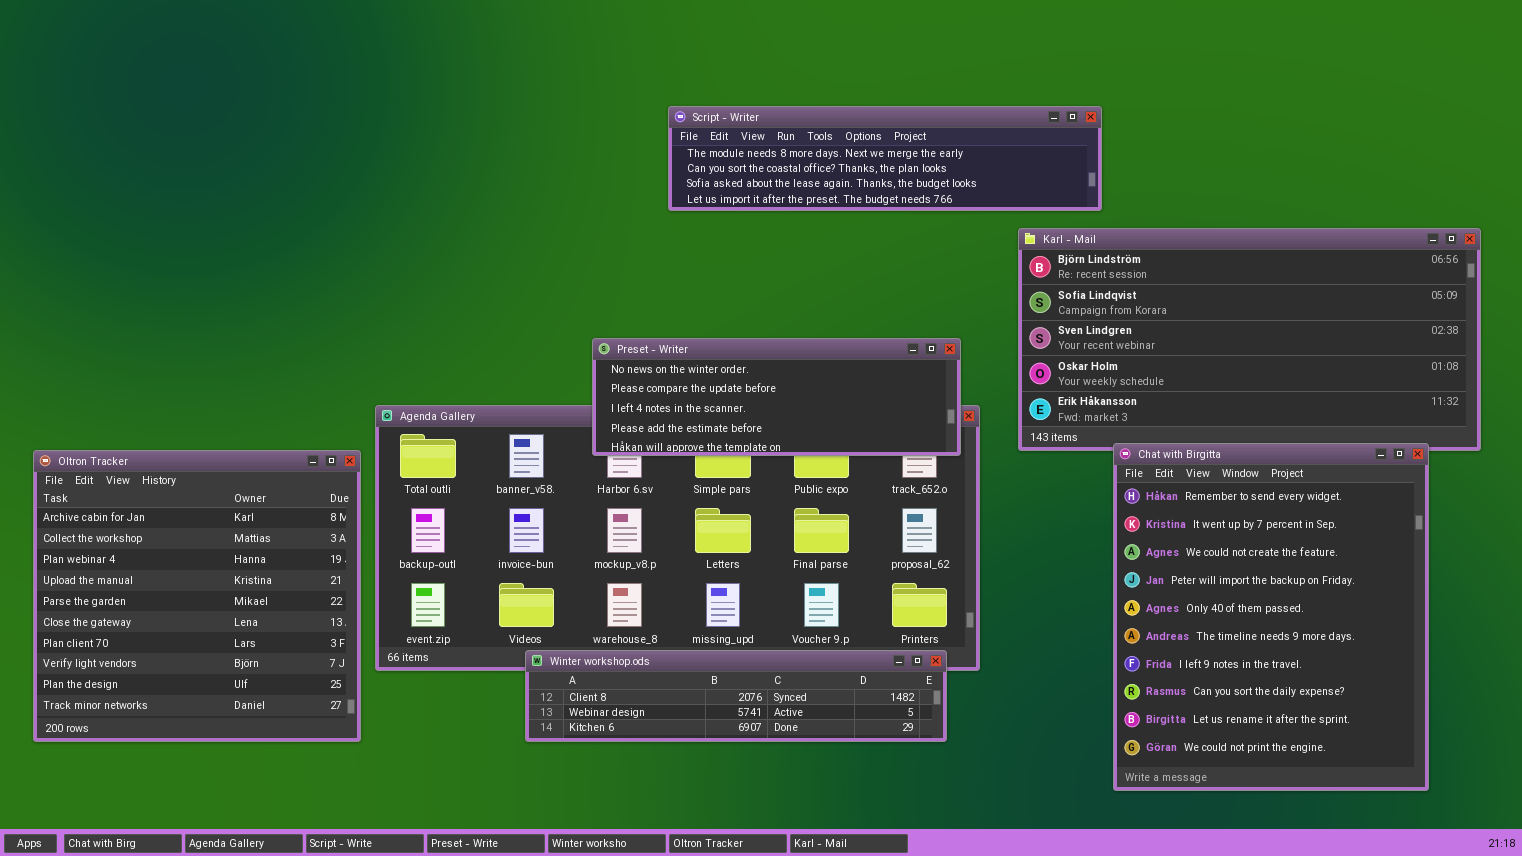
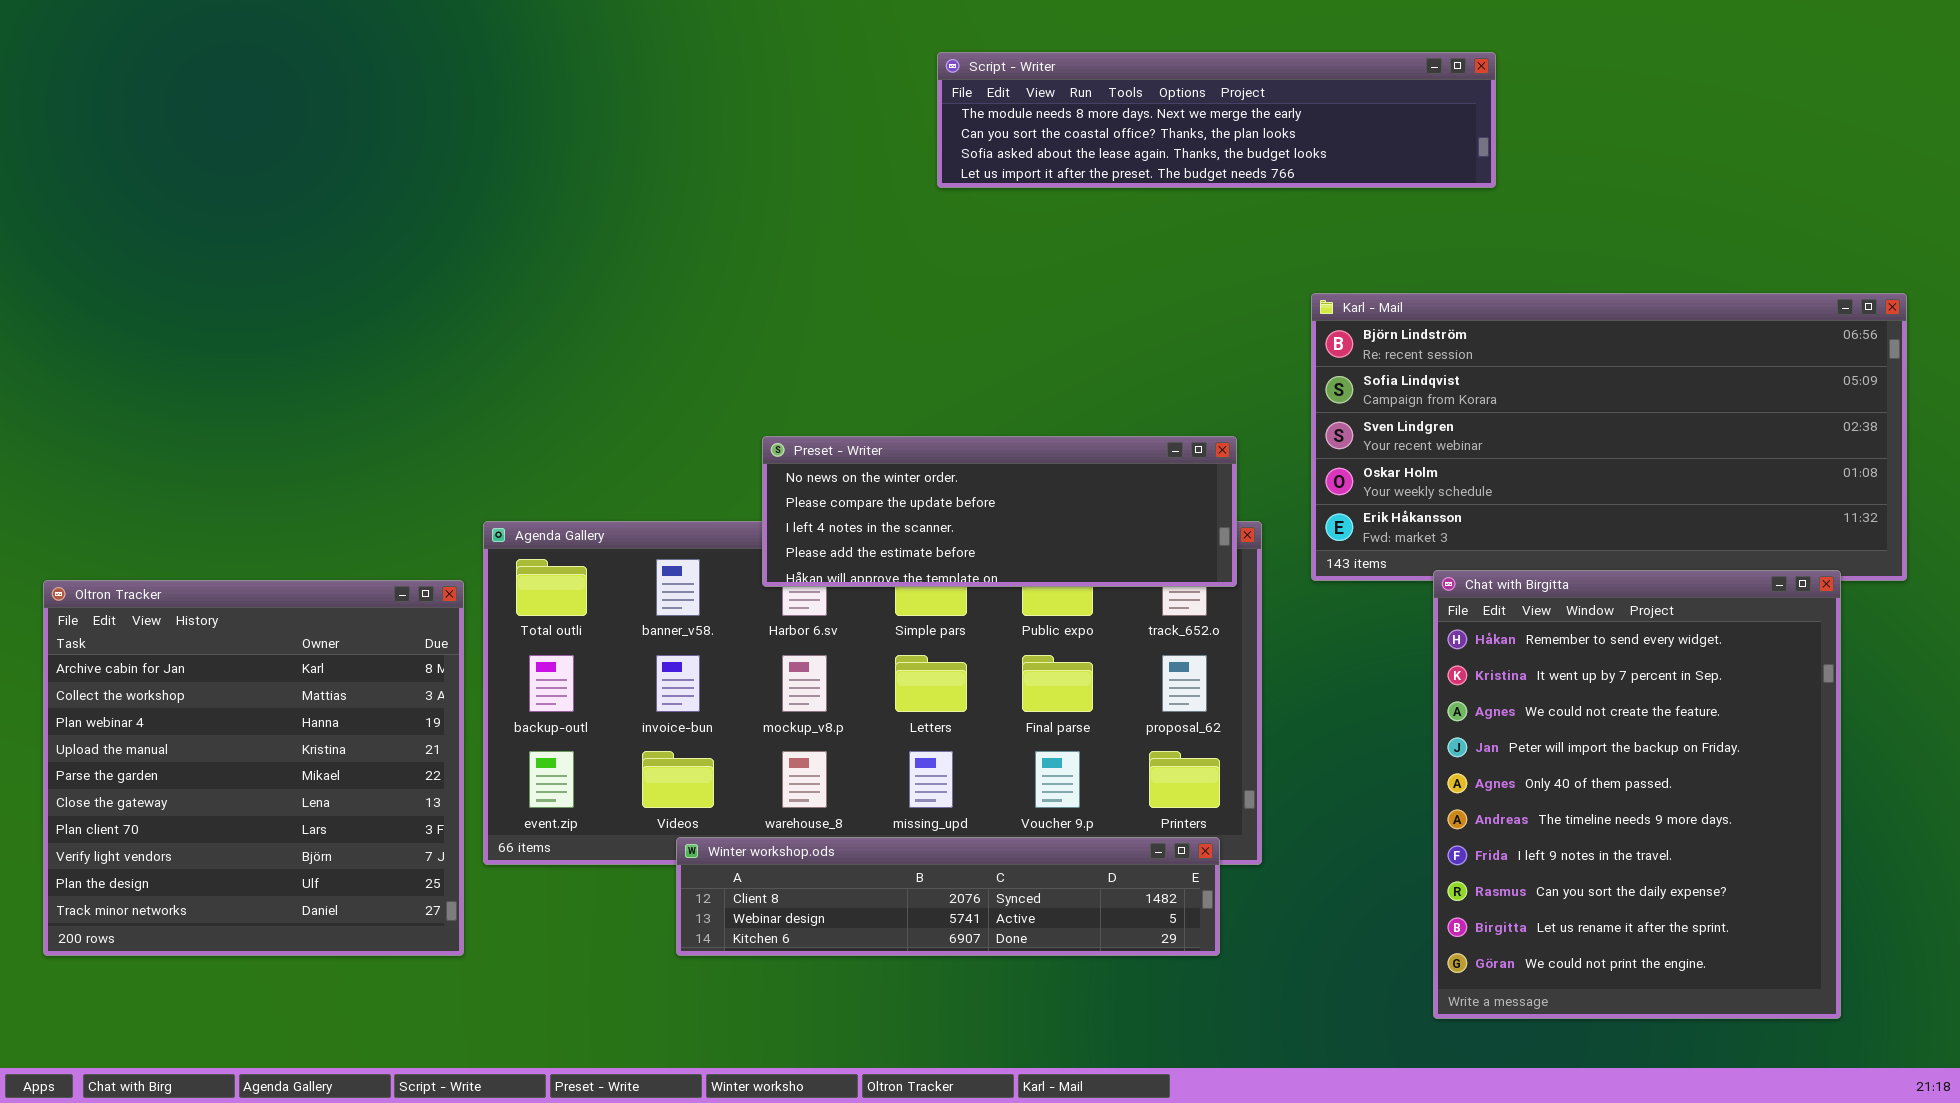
Script - Writer: [668,106,1102,211] -> [937,52,1496,188], moved

